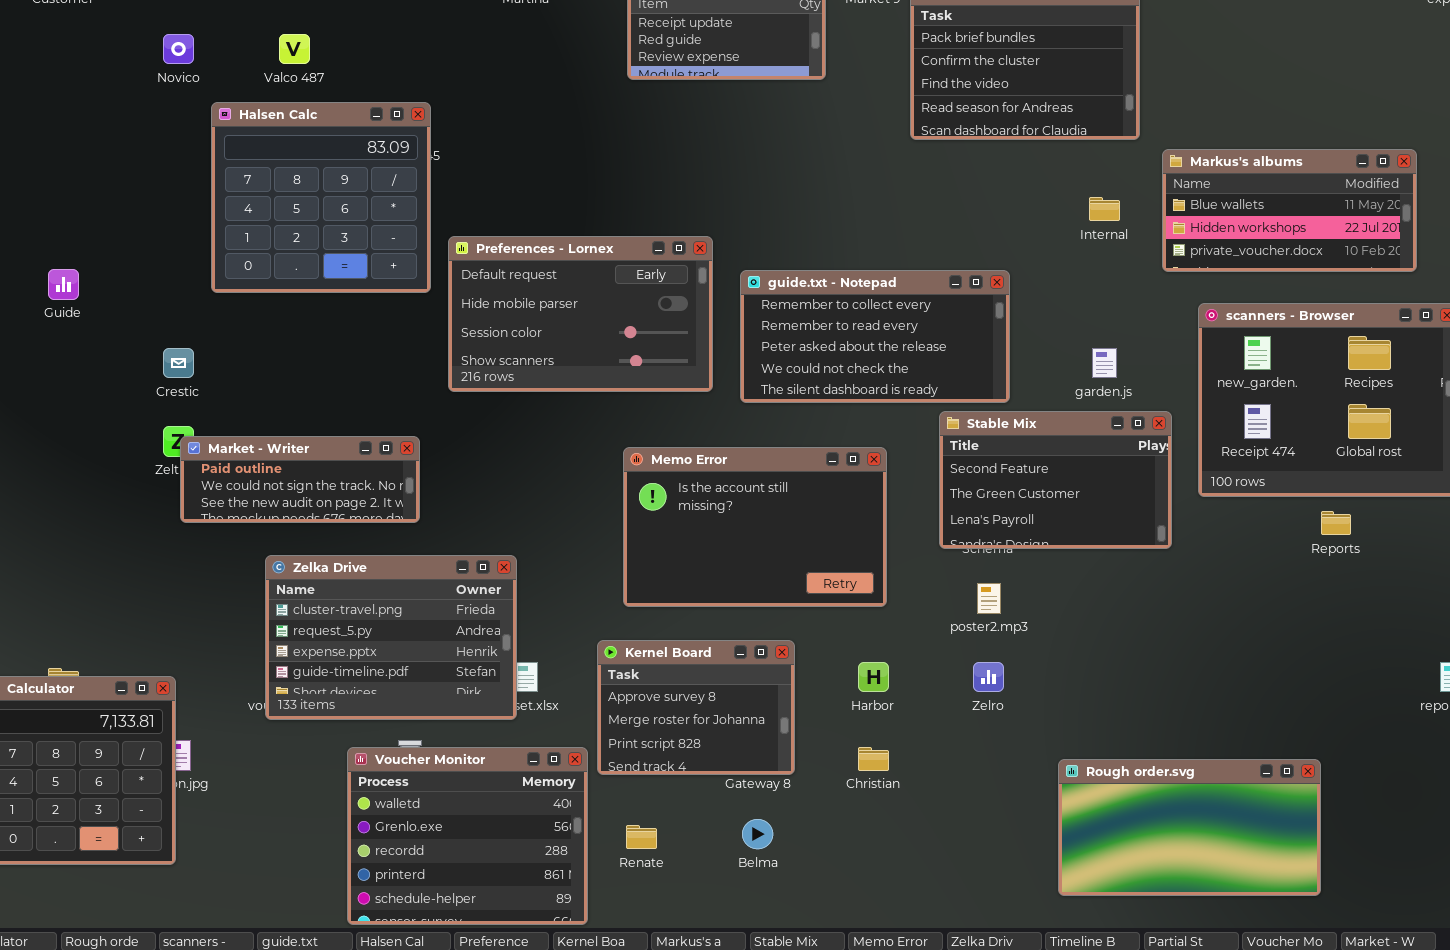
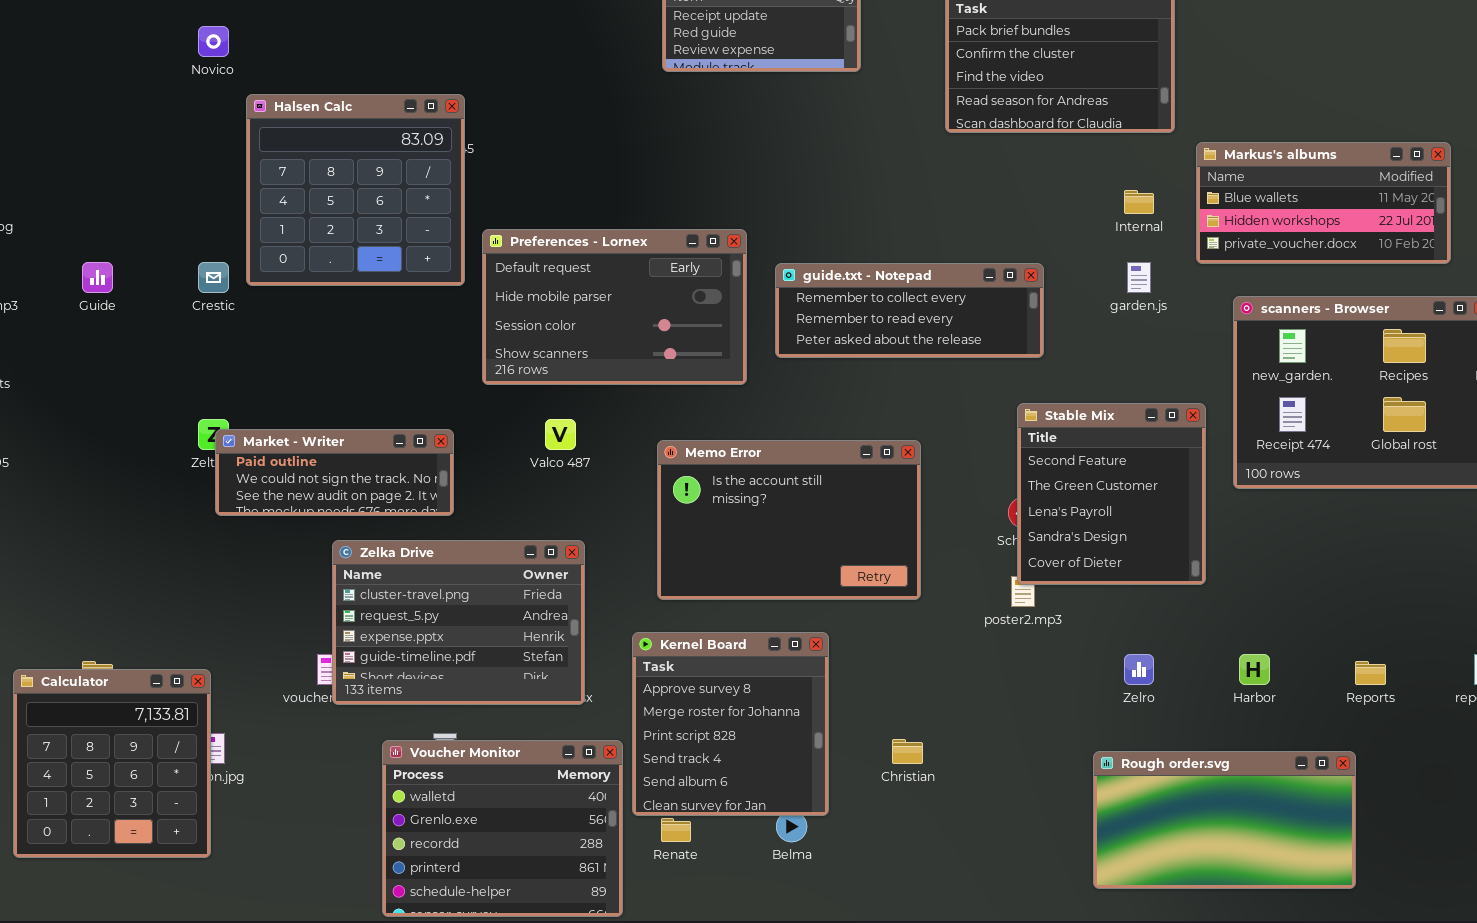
Valco 487: [279,34,310,64] -> [545,419,576,450], moved
guide.txt - Notepad: [740,270,1010,403] -> [775,263,1044,358], resized
Crestic: [163,348,194,378] -> [198,262,229,293], moved
garden.js: [1092,348,1117,378] -> [1127,262,1151,293], moved
Stable Mix: [939,411,1172,549] -> [1017,403,1206,585], resized
Reports: [1321,511,1351,535] -> [1355,661,1386,685], moved
Zelka Drive: [265,555,517,720] -> [332,540,585,705], moved
Kernel Board: [597,640,795,775] -> [632,632,829,816], resized
Harbor: [858,662,889,692] -> [1239,654,1270,685], moved
Zelro: [973,662,1004,692] -> [1124,654,1154,685], moved

